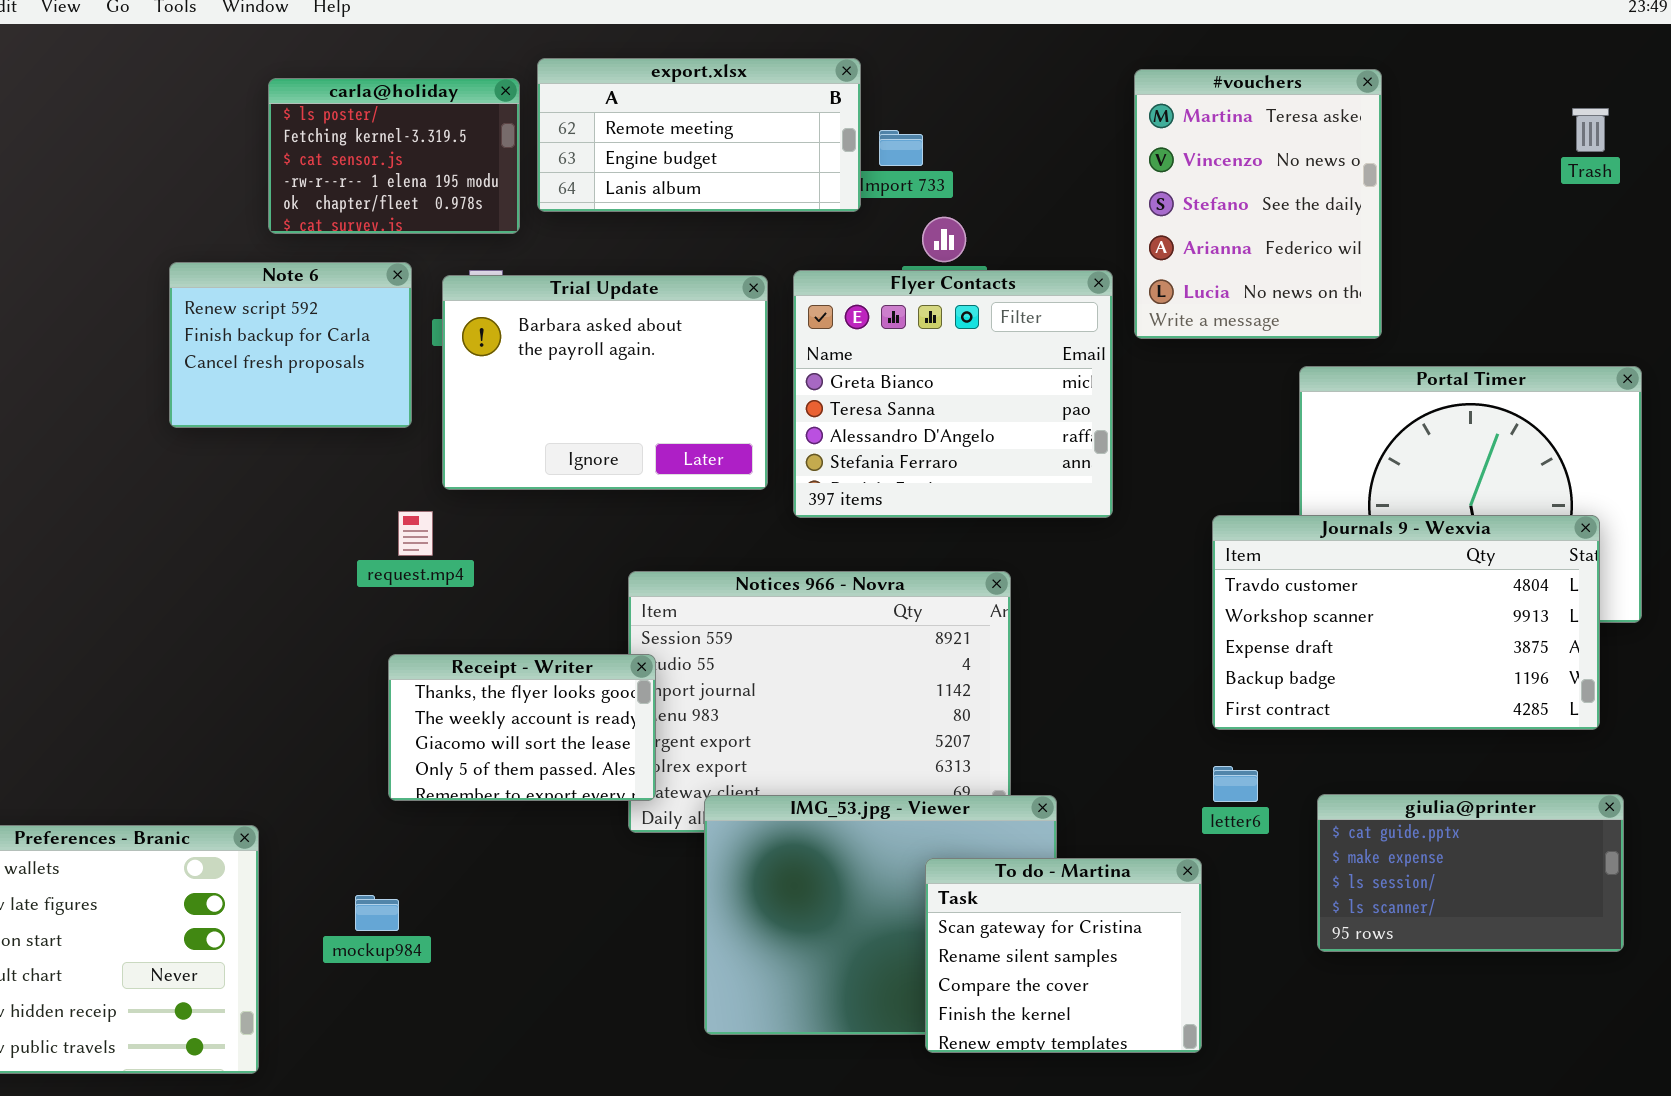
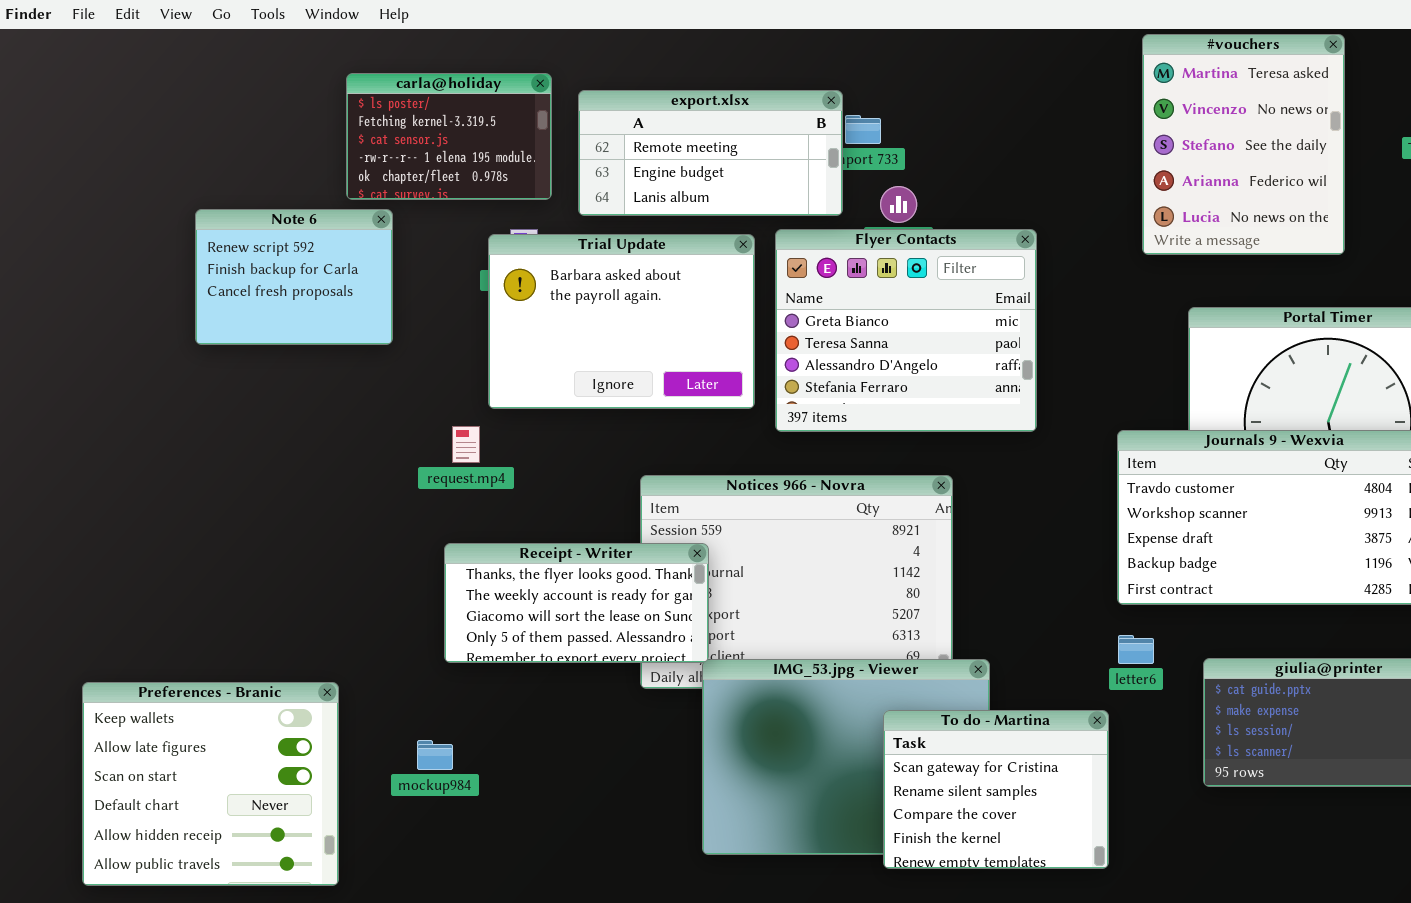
export.xlsx: [537,58,861,212] -> [578,90,843,216], moved
#vouchers: [1134,69,1382,339] -> [1142,34,1345,255], moved
Note 6: [169,262,412,428] -> [195,209,393,345], moved
Receipt - Writer: [388,654,656,801] -> [444,543,709,663], resized

